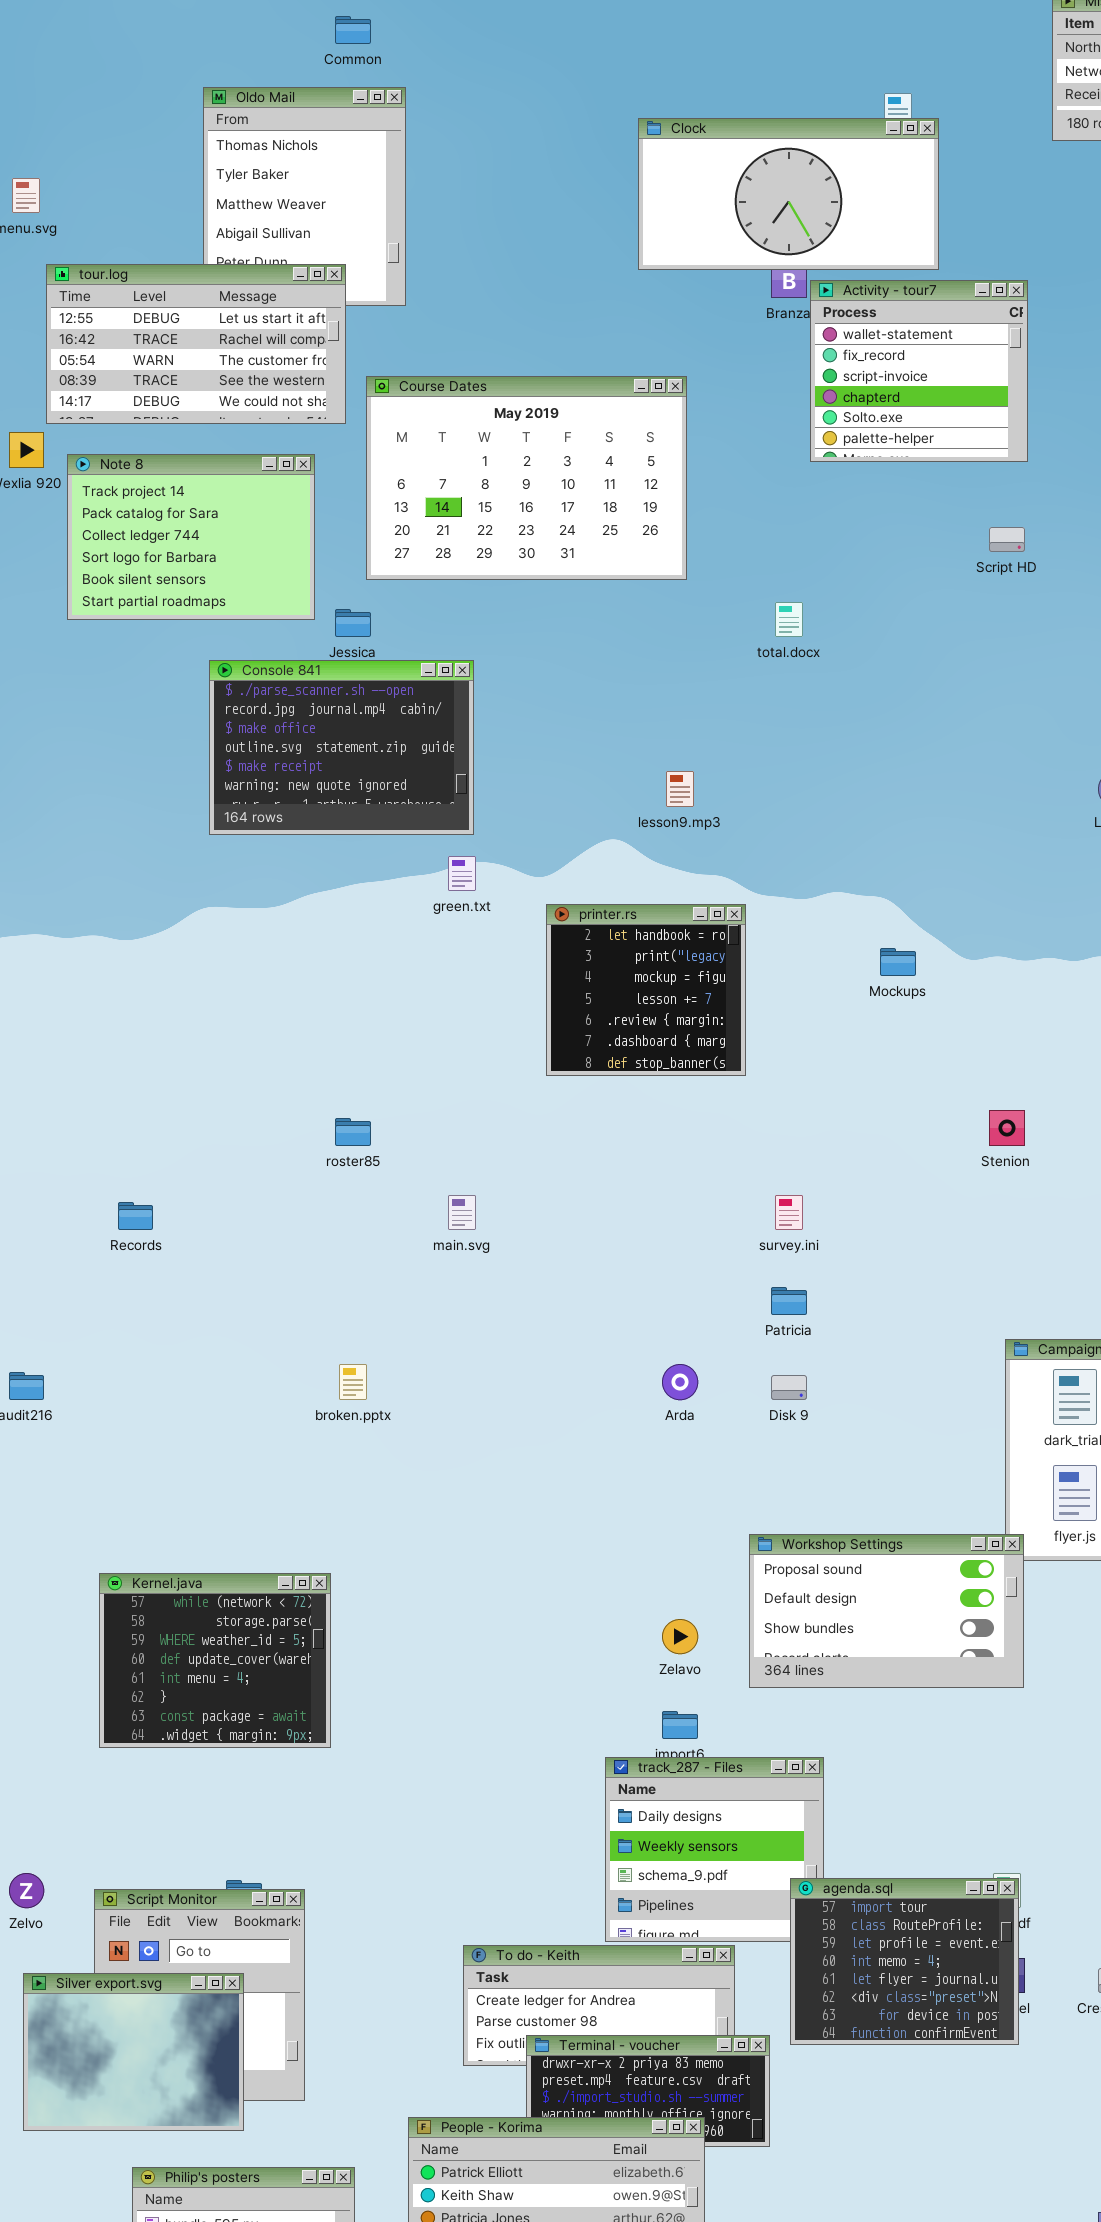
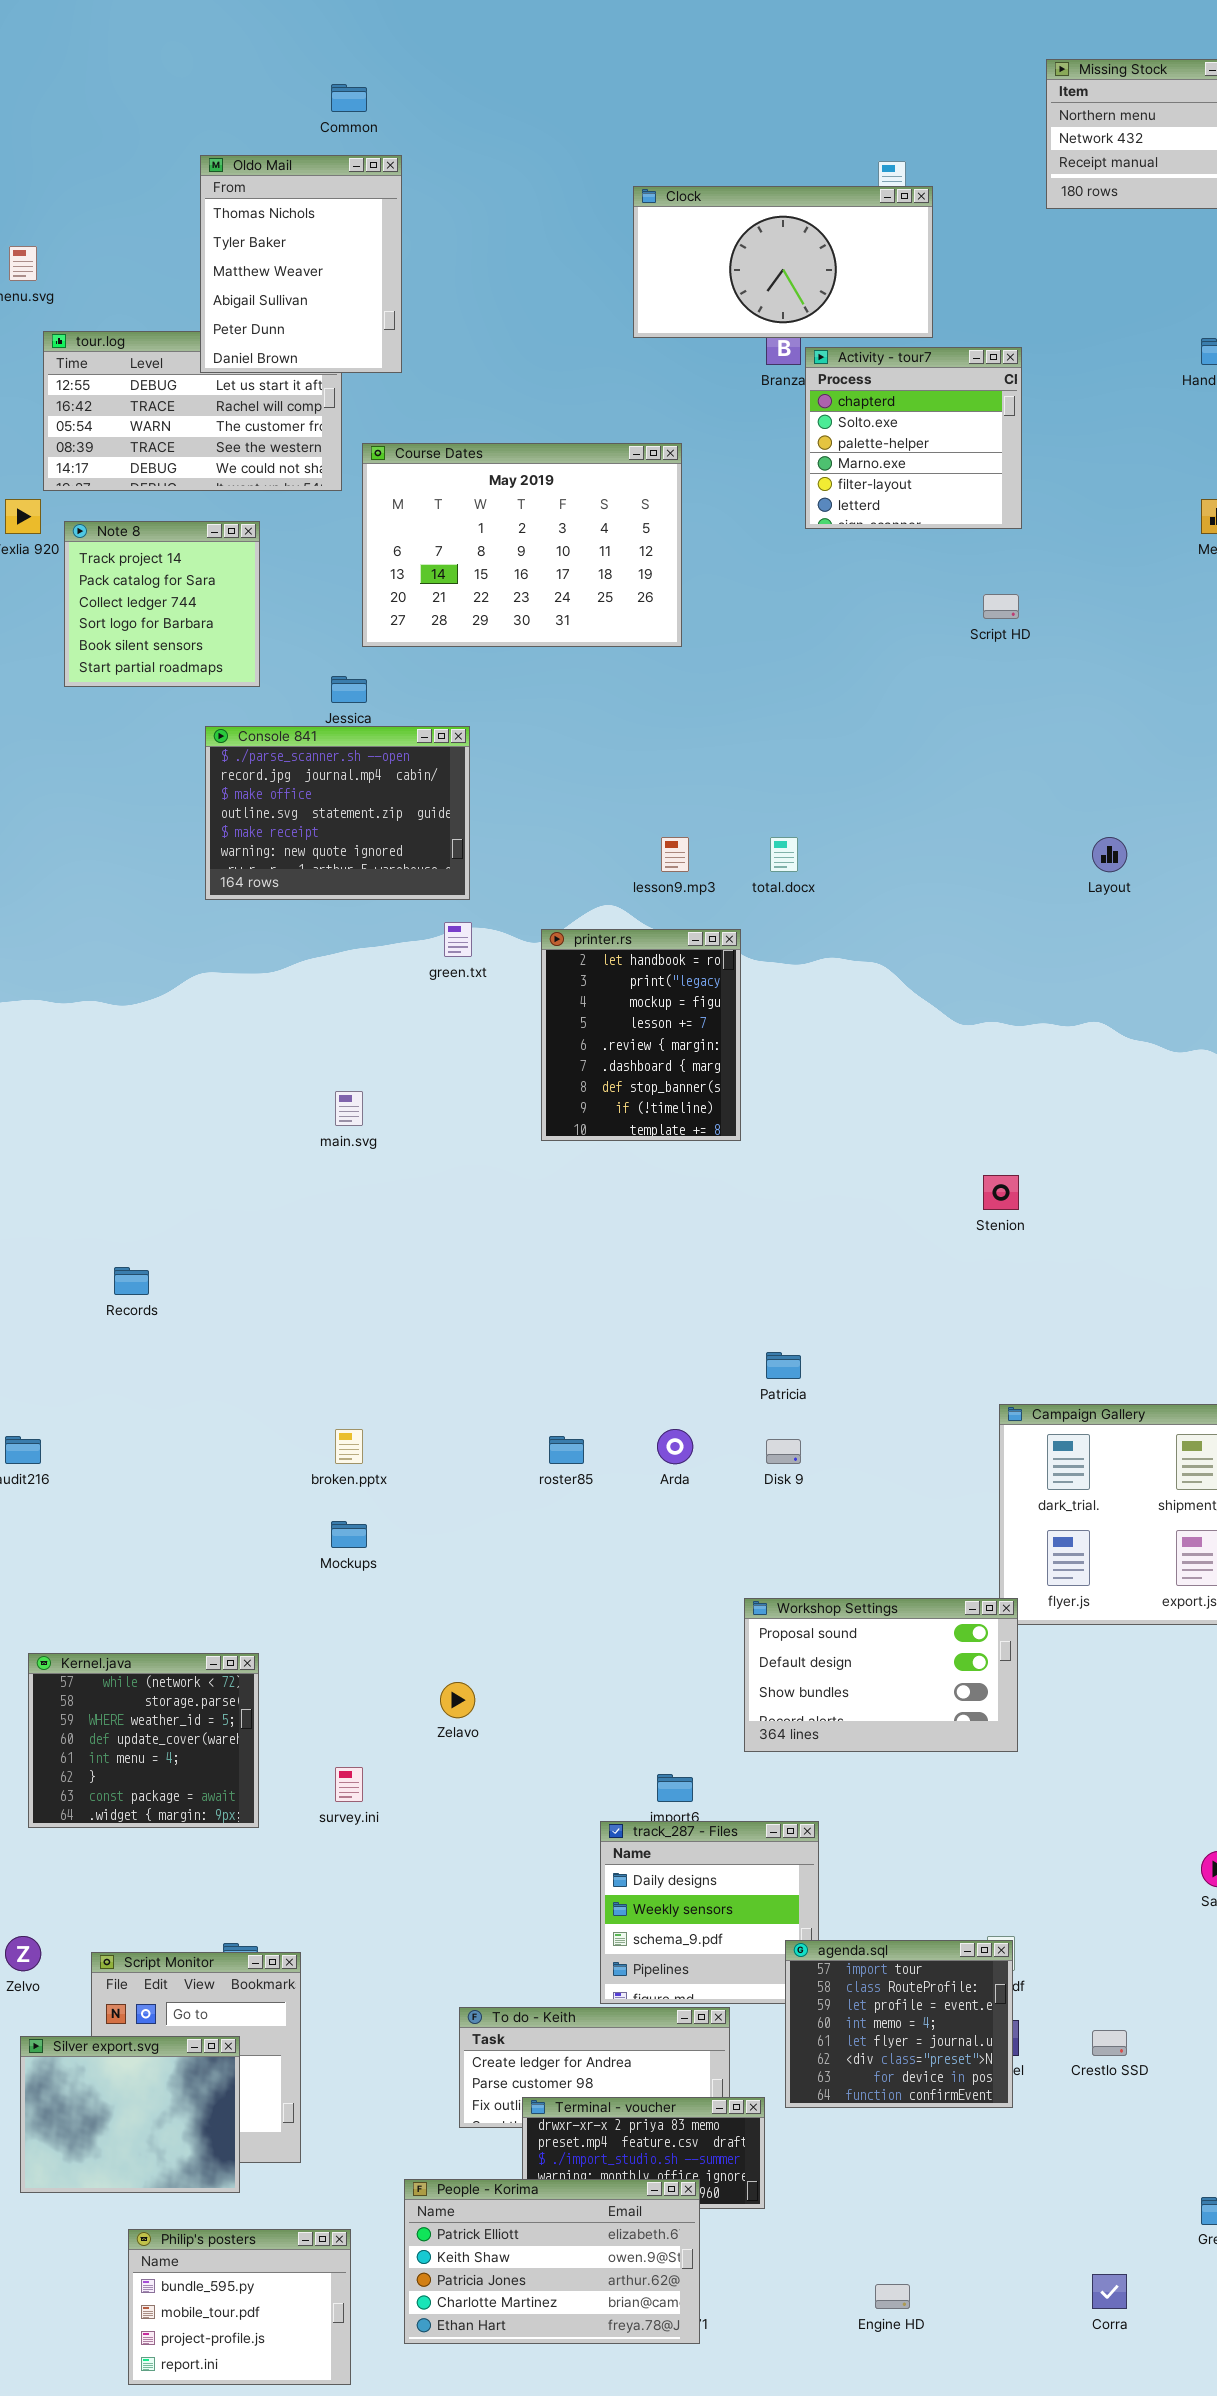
Oldo Mail: [203,87,406,306] -> [200,155,402,373], raised
Activity - tour7: [810,280,1028,462] -> [805,347,1022,529], scrolled down 3 rows
Note 8: [67,454,315,620] -> [64,521,260,687], resized
total.docx: [775,602,803,637] -> [770,837,798,872], moved
printer.rs: [546,904,746,1076] -> [541,929,741,1141], resized
Mockups: [880,948,916,976] -> [331,1521,367,1548], moved
roster85: [335,1118,371,1146] -> [549,1436,584,1464], moved
main.svg: [448,1195,476,1230] -> [335,1091,363,1126], moved
survey.ini: [775,1195,803,1230] -> [335,1767,363,1802], moved
Kernel.java: [99,1573,331,1748] -> [28,1653,259,1828], moved
Zelavo: [662,1619,698,1654] -> [440,1682,475,1718], moved

